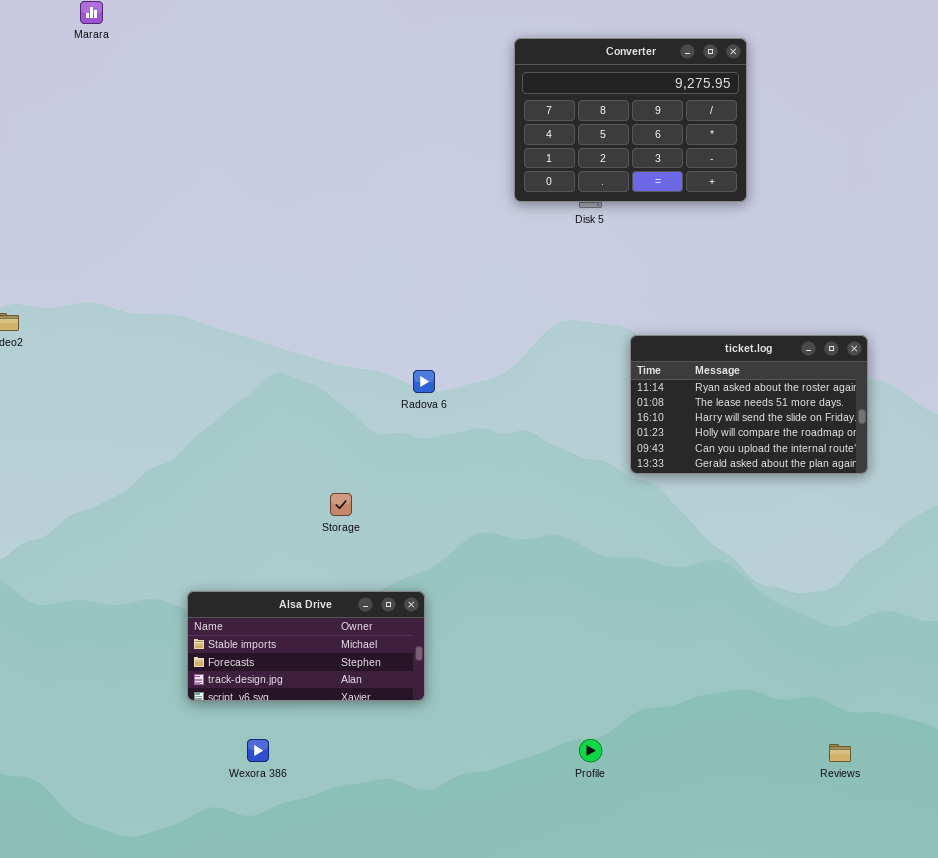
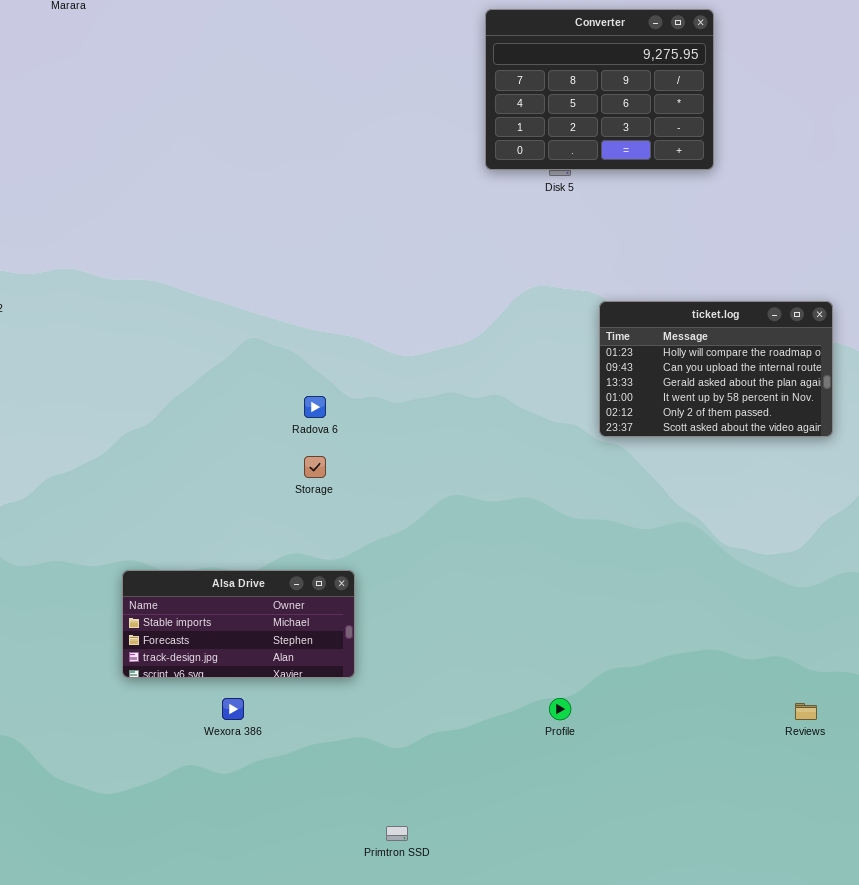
ticket.log: [630,335,868,474] -> [599,301,833,437], scrolled down 3 rows
Radova 6: [413,370,435,393] -> [304,396,326,418], moved
Alsa Drive: [187,591,425,701] -> [122,570,355,678], moved

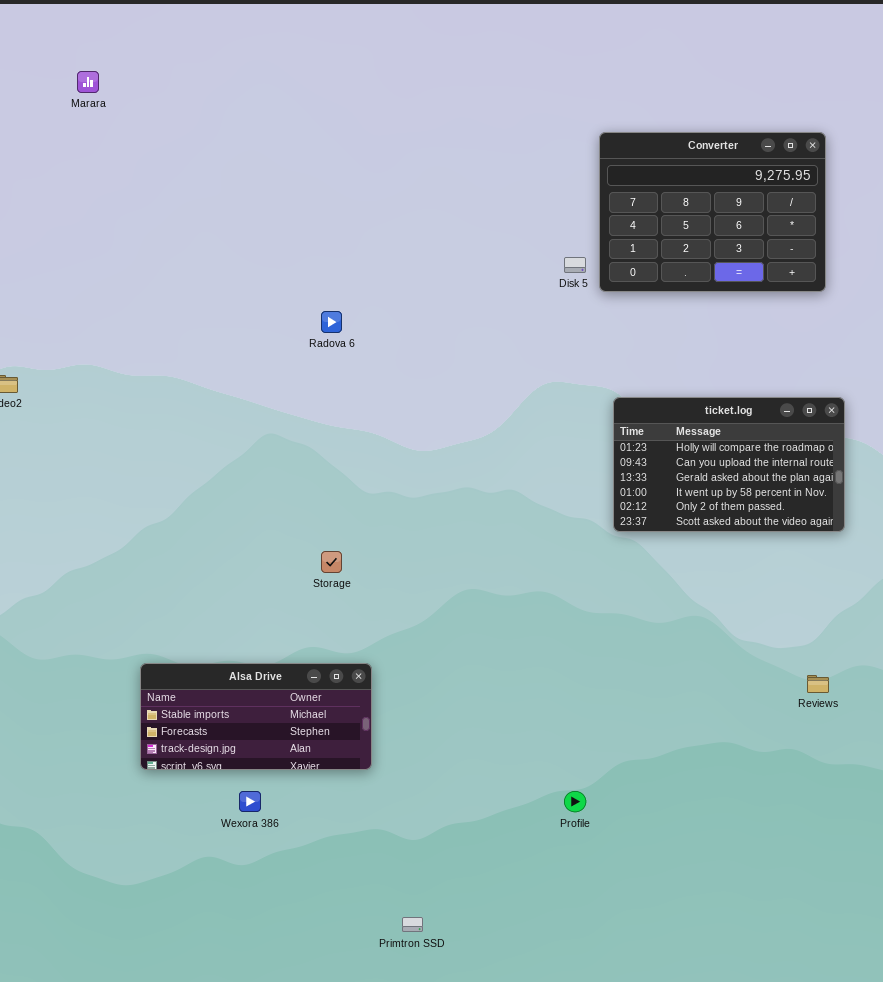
Converter: [485,9,714,170] -> [599,132,826,292], moved
Radova 6: [304,396,326,418] -> [321,311,342,333], moved
Reviews: [795,703,817,720] -> [807,675,829,693], moved

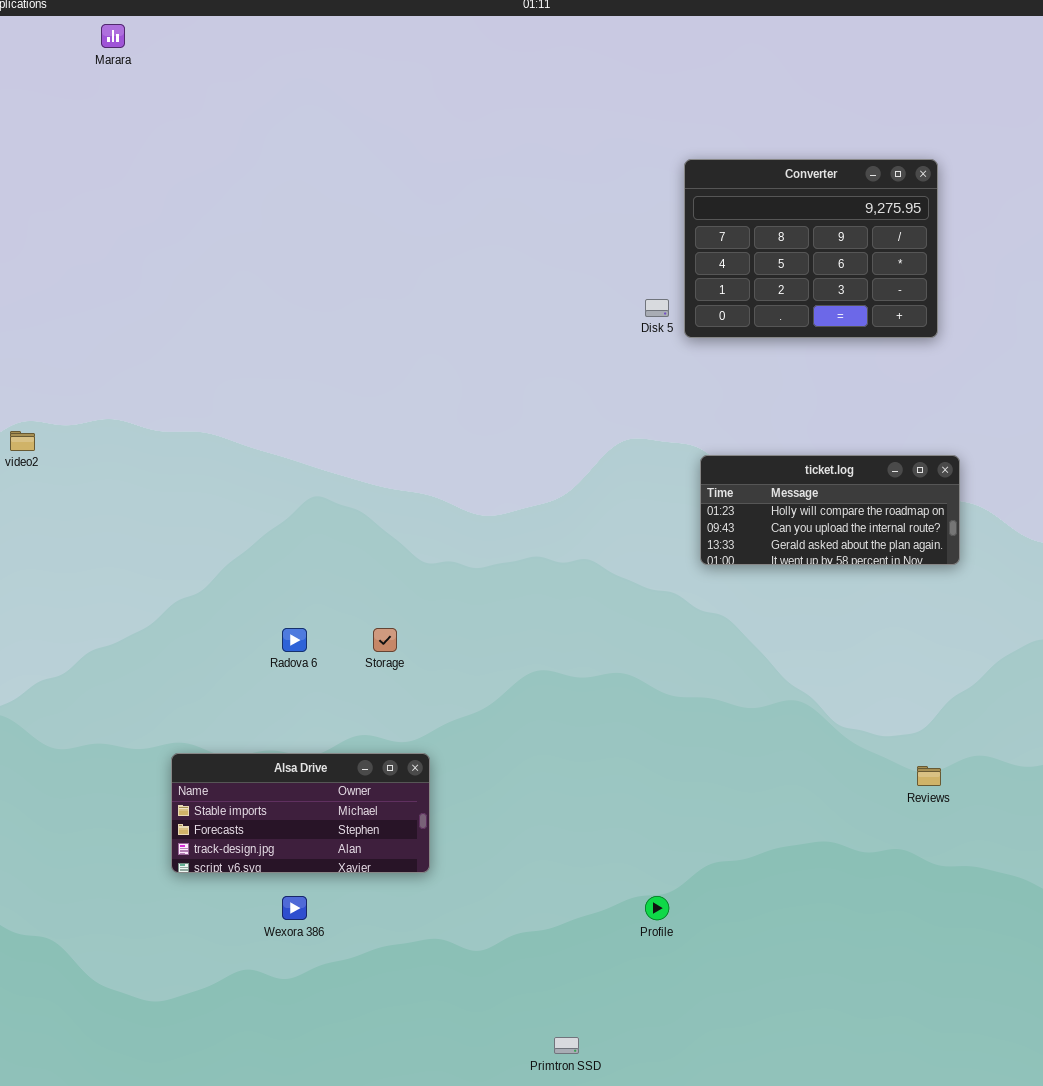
Marara: [77,71,99,93] -> [101,24,125,48], moved
Radova 6: [321,311,342,333] -> [282,628,307,652], moved
ticket.log: [613,397,845,532] -> [700,455,960,565], resized
Primtron SSD: [402,917,423,932] -> [554,1037,579,1054], moved

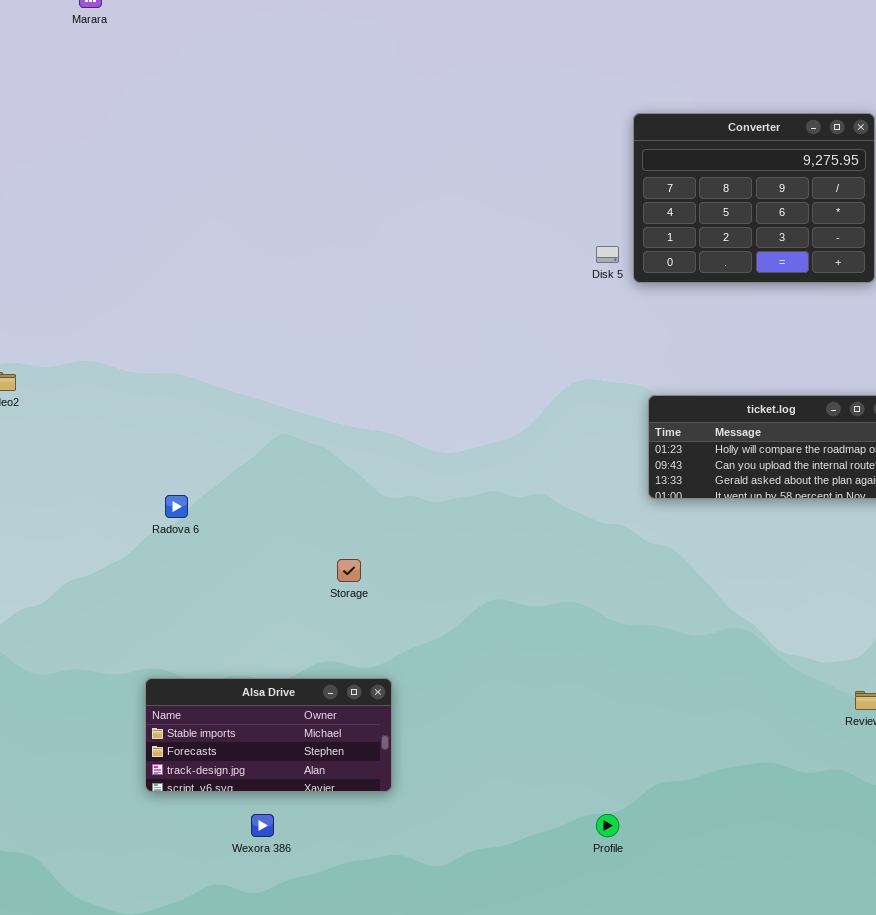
Radova 6: [282,628,307,652] -> [165,495,188,518], moved

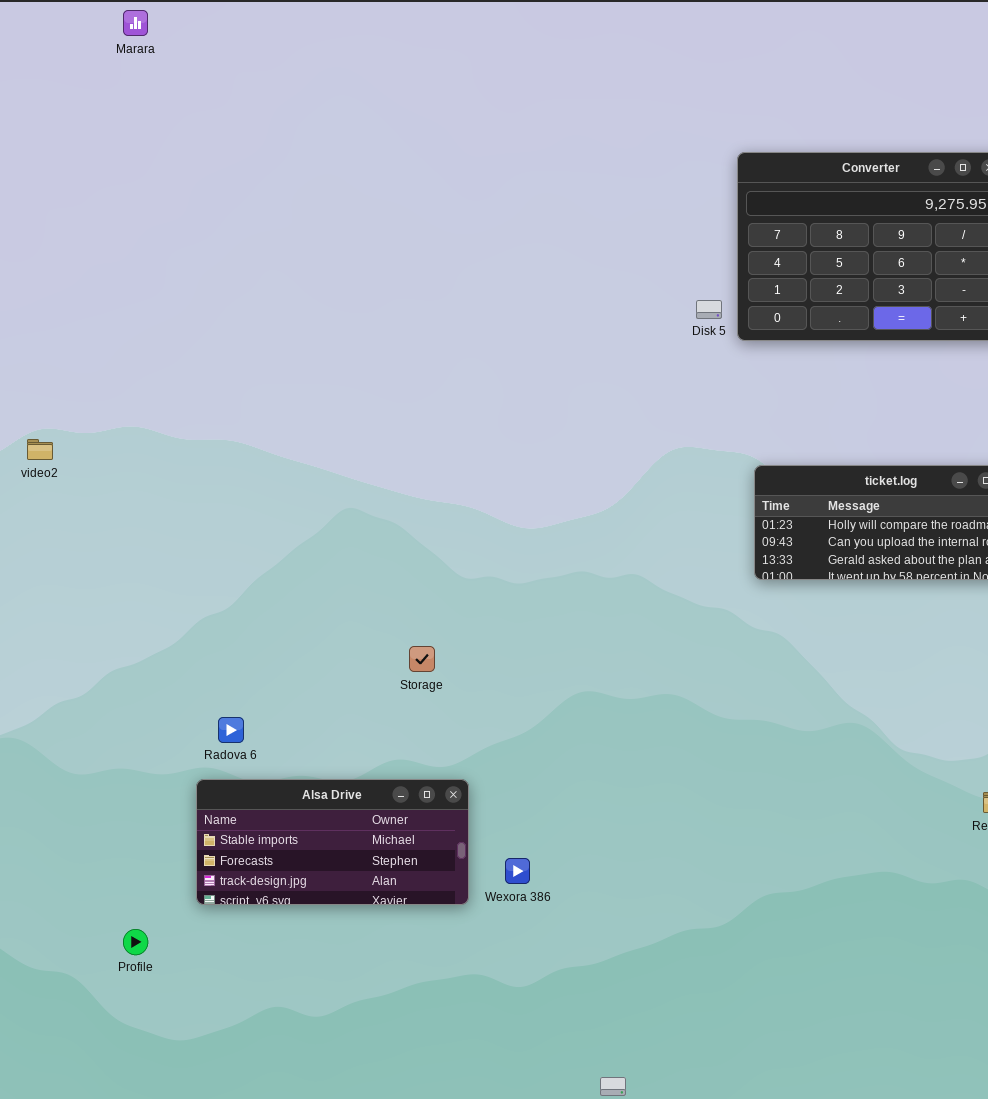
Radova 6: [165,495,188,518] -> [218,717,244,743], moved
Wexora 386: [251,814,274,837] -> [505,858,530,884], moved
Profile: [596,814,619,837] -> [123,929,148,955], moved

